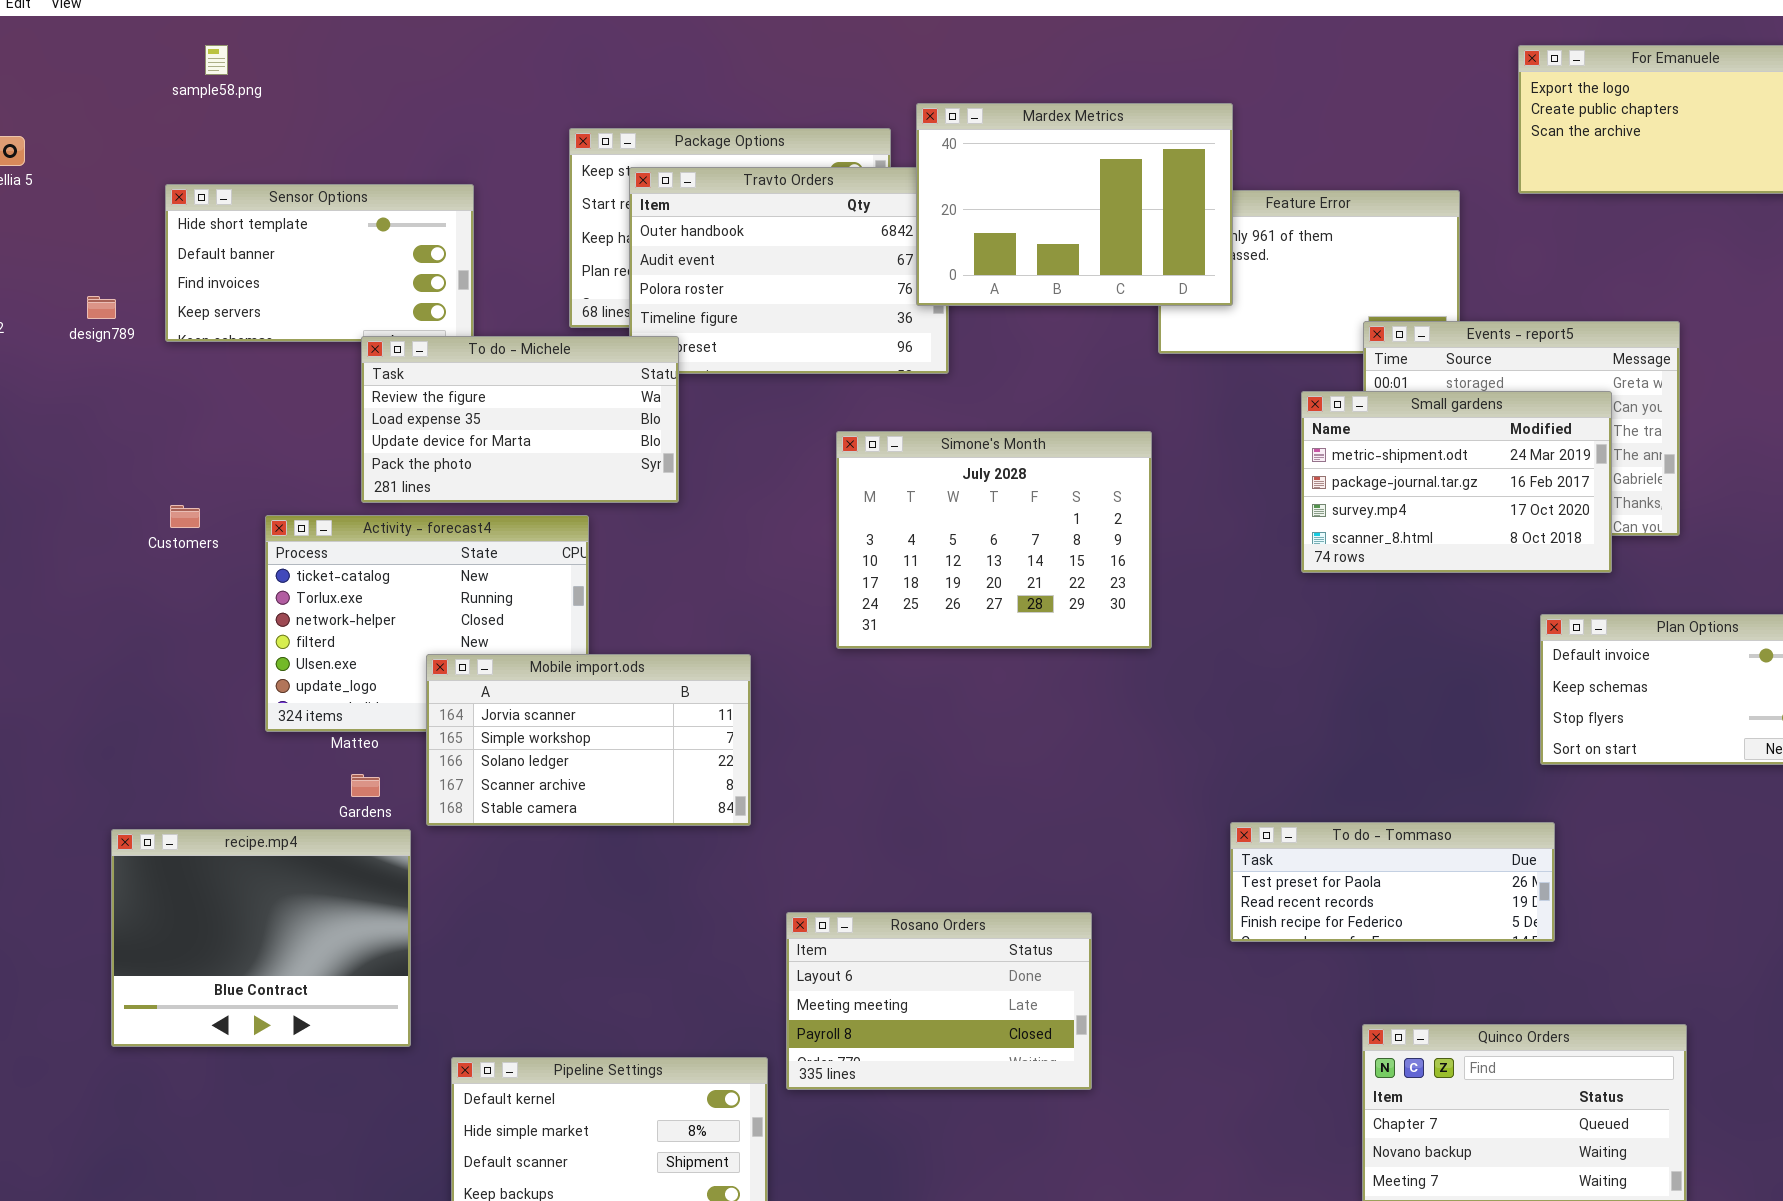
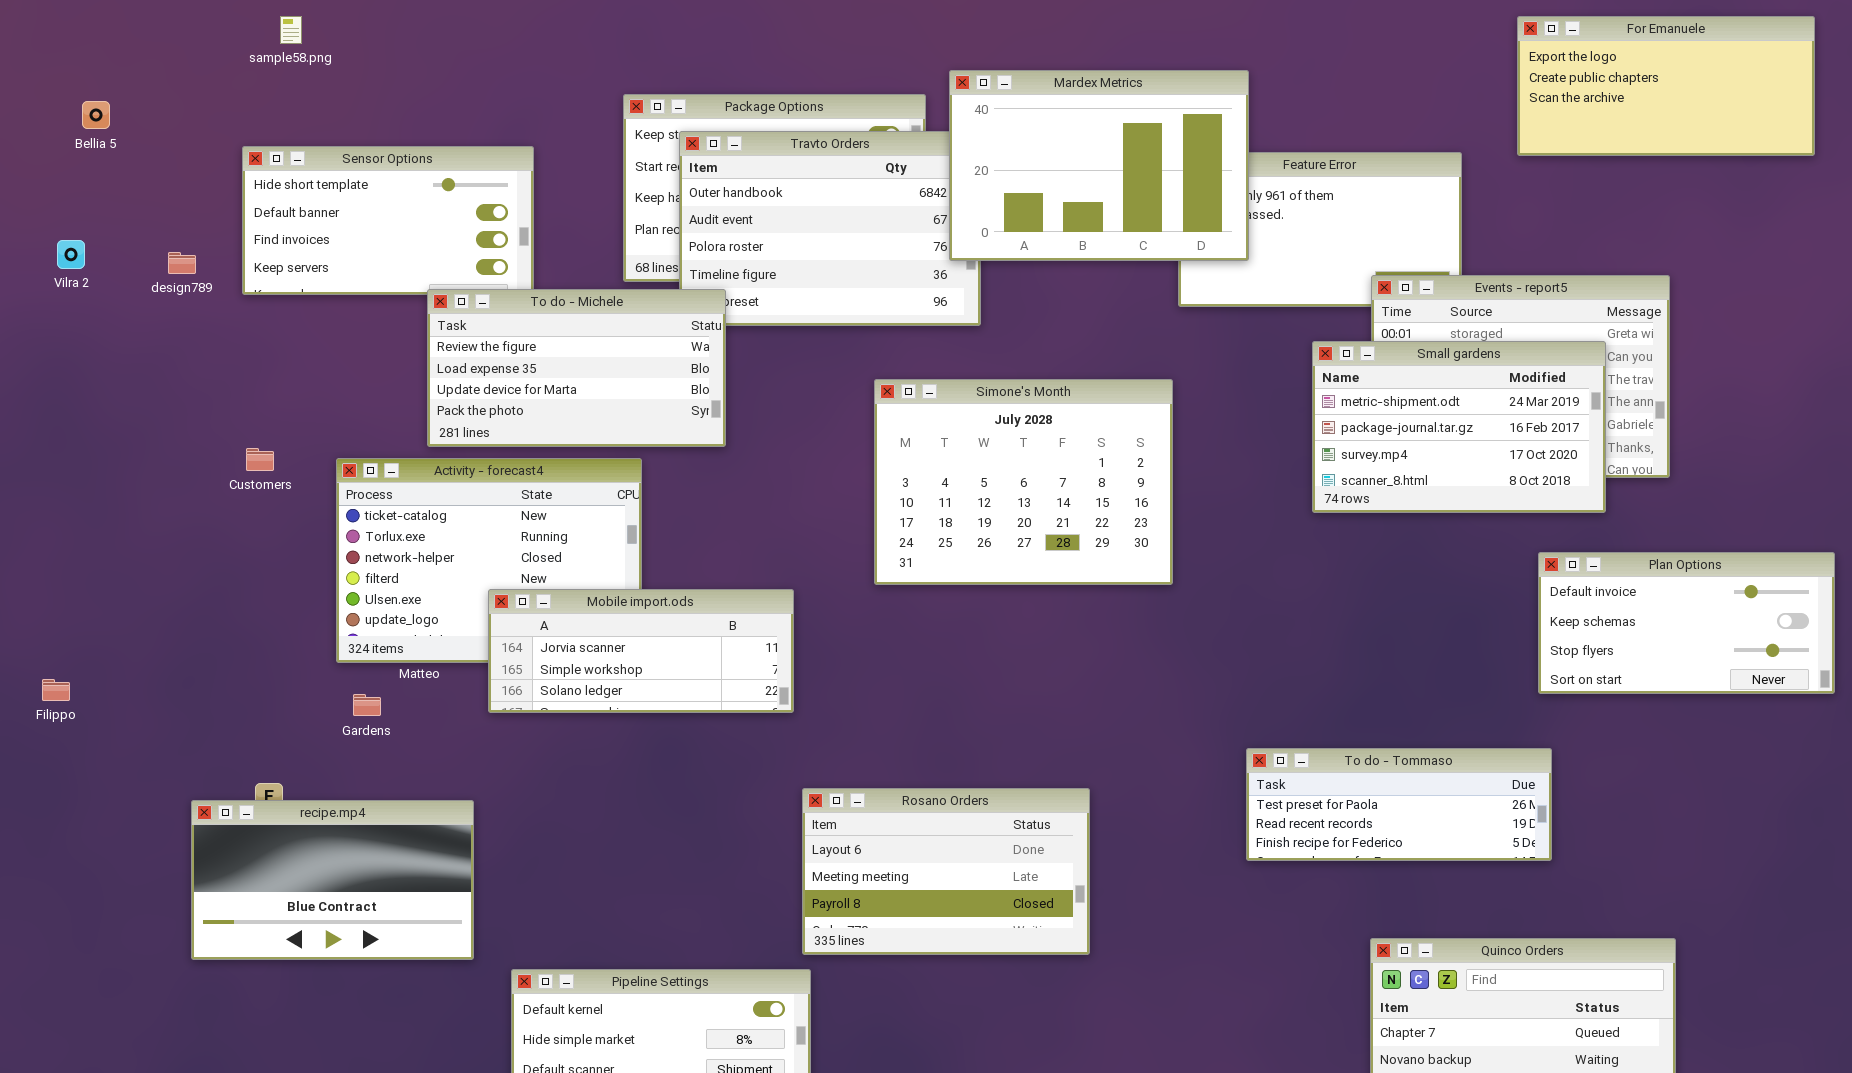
Mobile import.ods: [426,654,751,826] -> [488,589,794,713], resized
Gardens: [351,774,380,797] -> [353,694,381,716], moved
recipe.mp4: [111,829,411,1047] -> [191,800,474,960], resized
Rosano Orders: [786,912,1092,1090] -> [802,788,1090,955], moved

